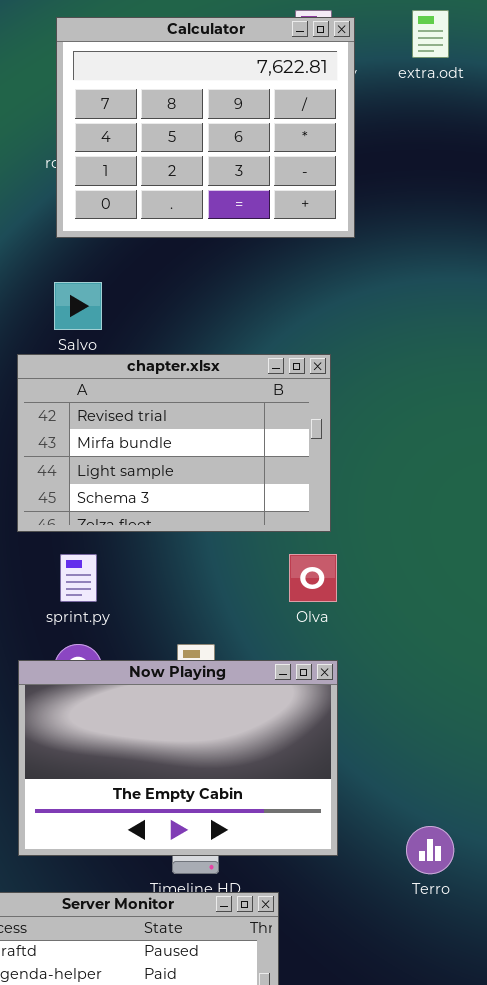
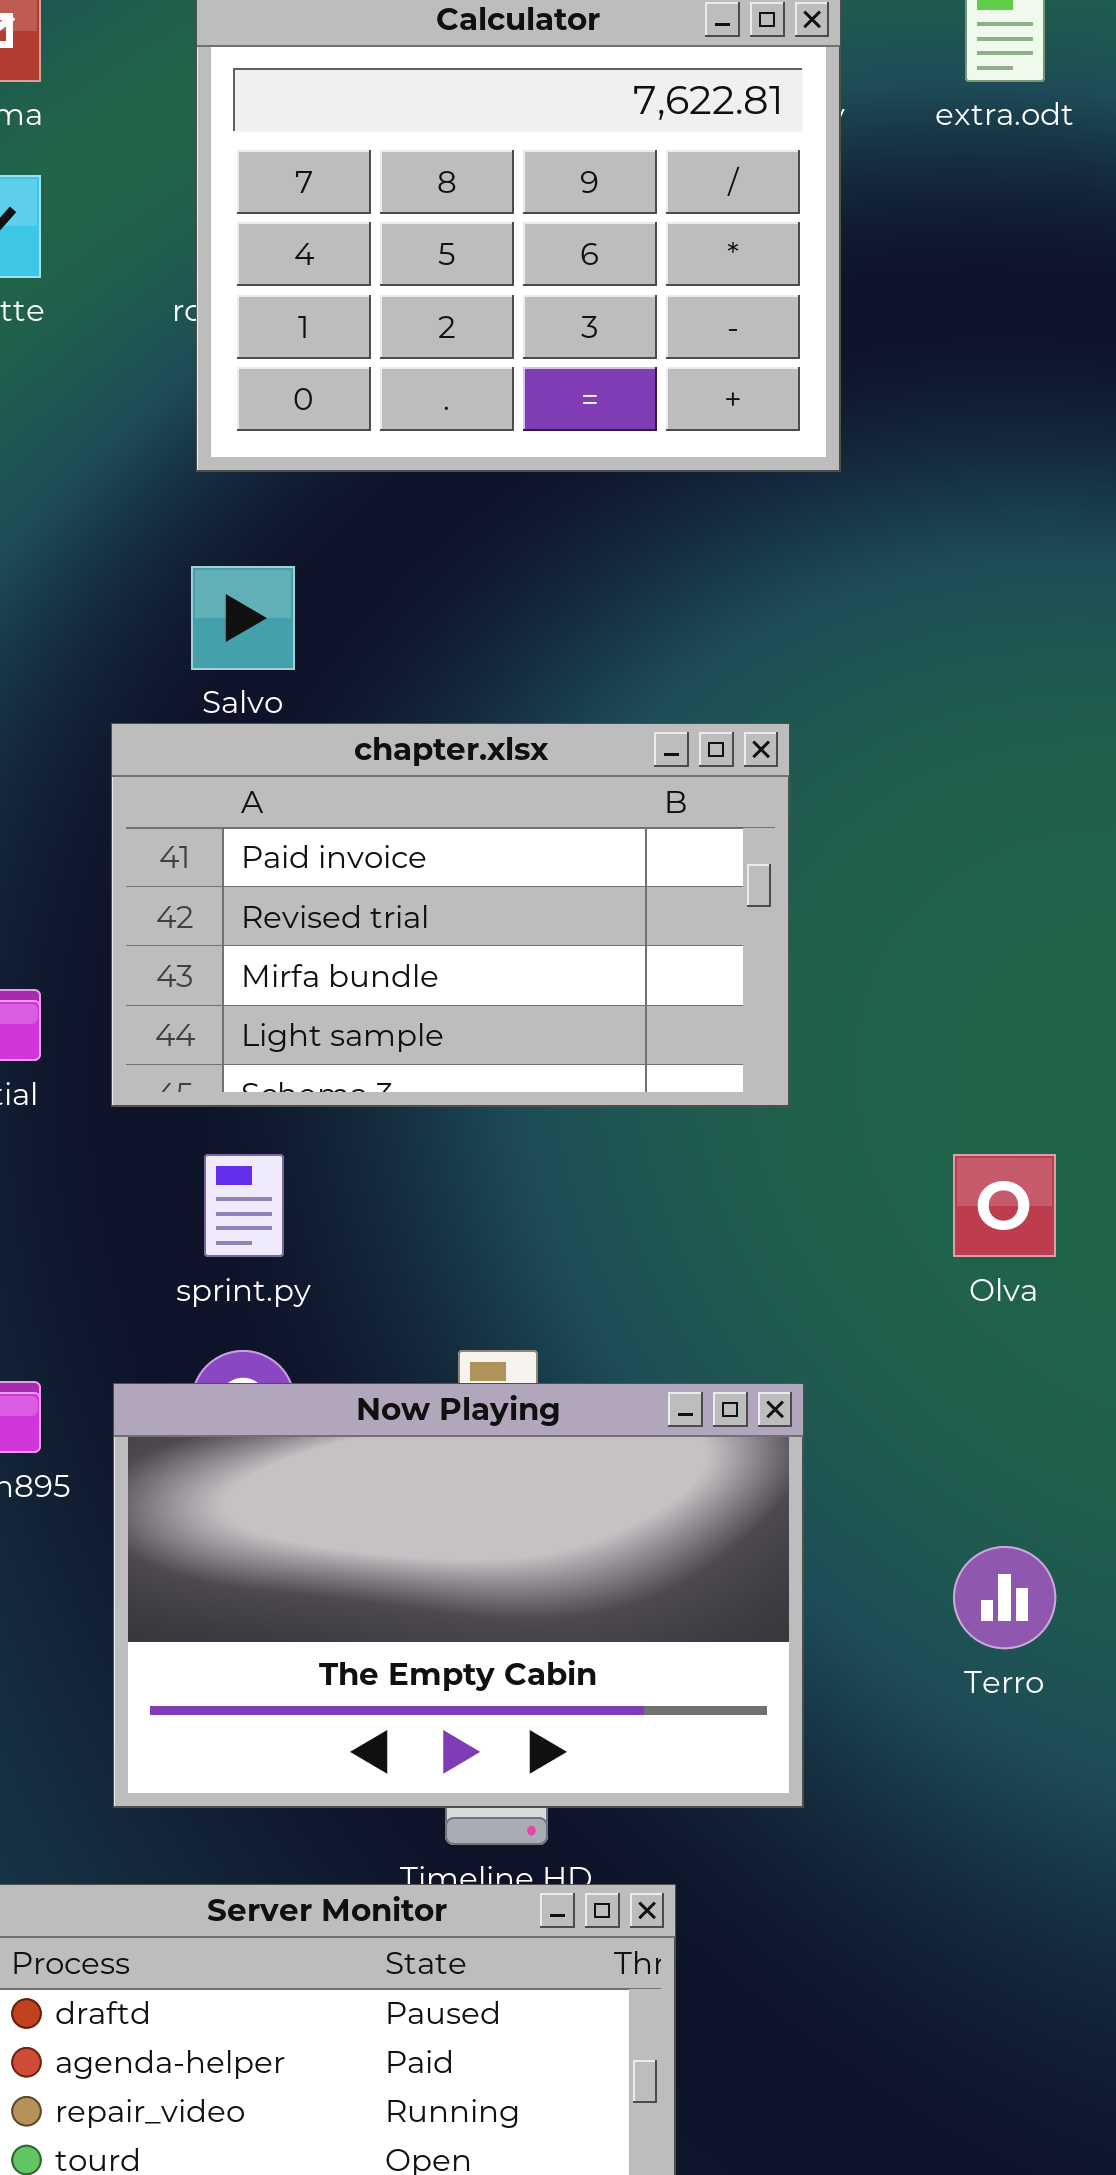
chapter.xlsx: [17,354,331,532] -> [111,723,790,1107], scrolled up 1 row
Olva: [289,554,337,602] -> [953,1154,1056,1257], moved
Terro: [406,826,454,874] -> [953,1546,1056,1649], moved

